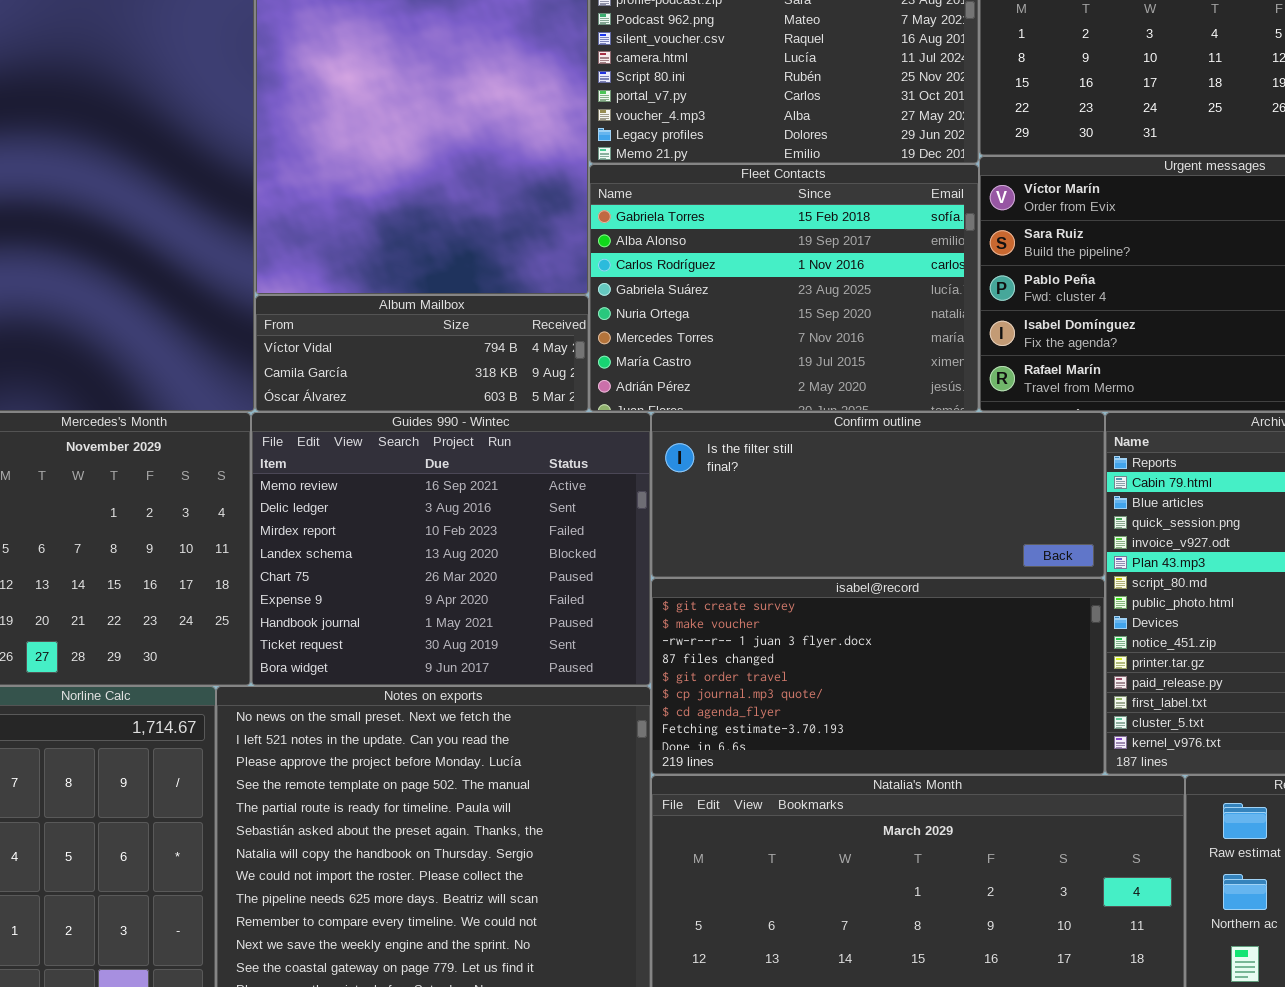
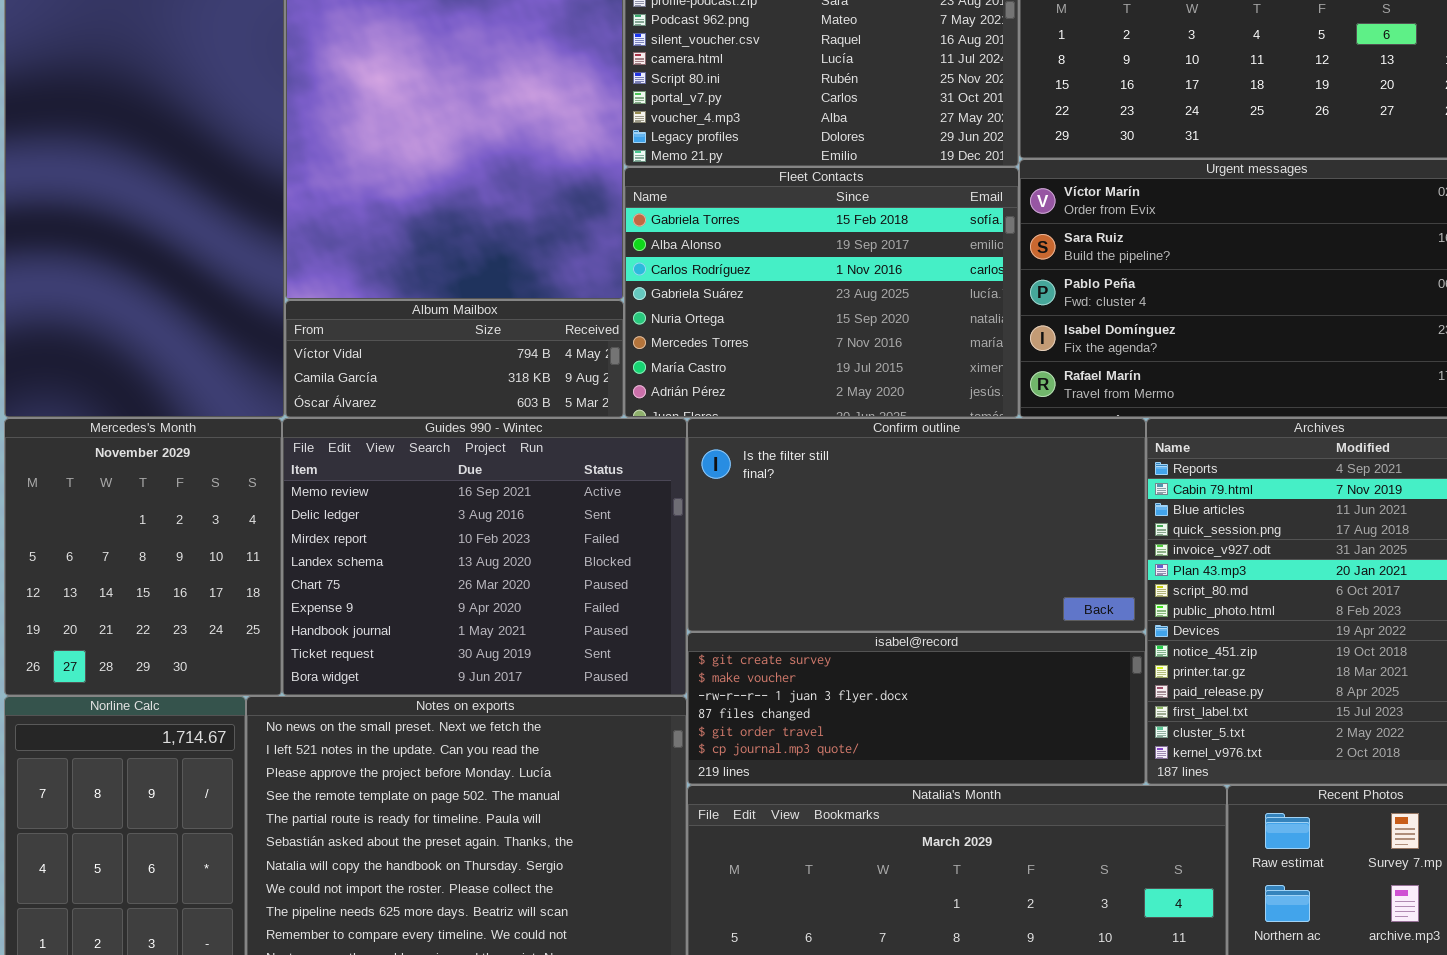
Confirm outline: [651,412,1105,578] -> [687,418,1146,632], resized
isabel@record: [651,578,1105,775] -> [687,632,1146,785], resized

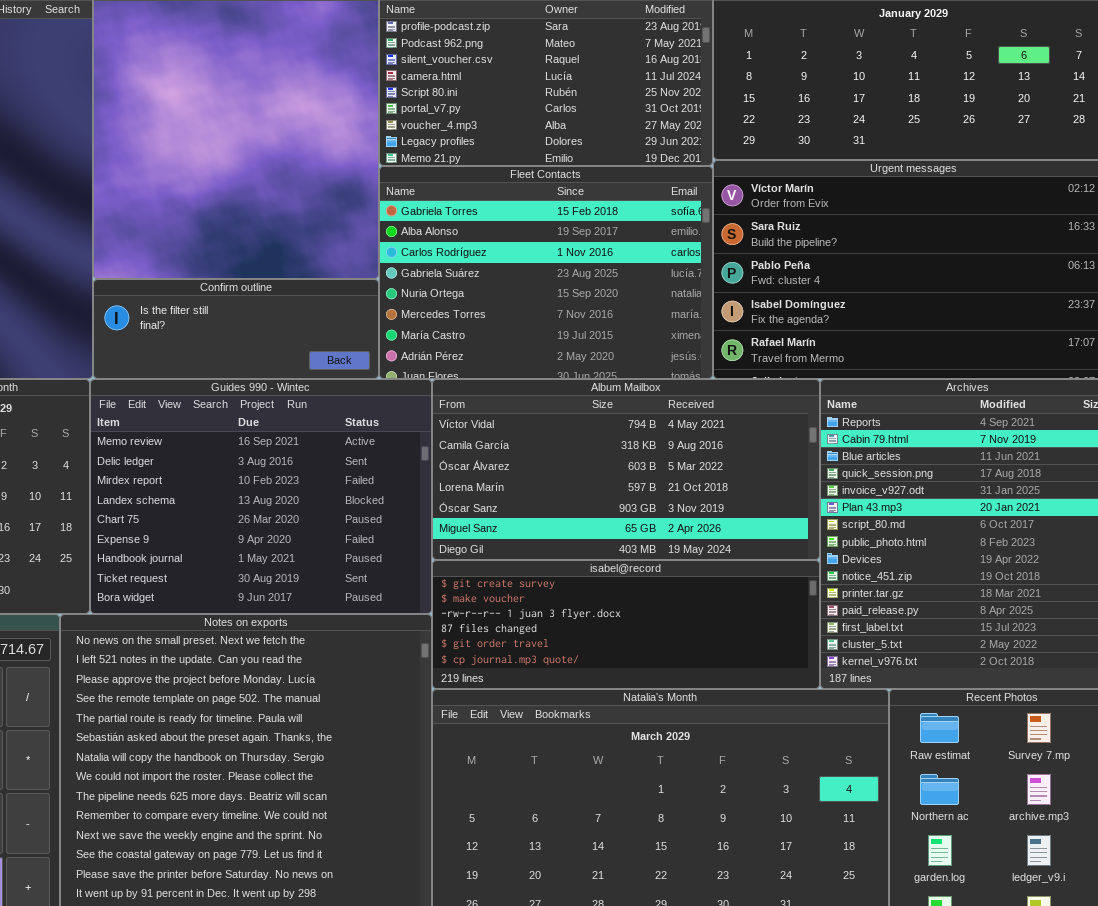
Album Mailbox: [285,300,624,418] -> [432,379,820,560], moved, resized
Confirm outline: [687,418,1146,632] -> [93,279,379,379], moved, resized

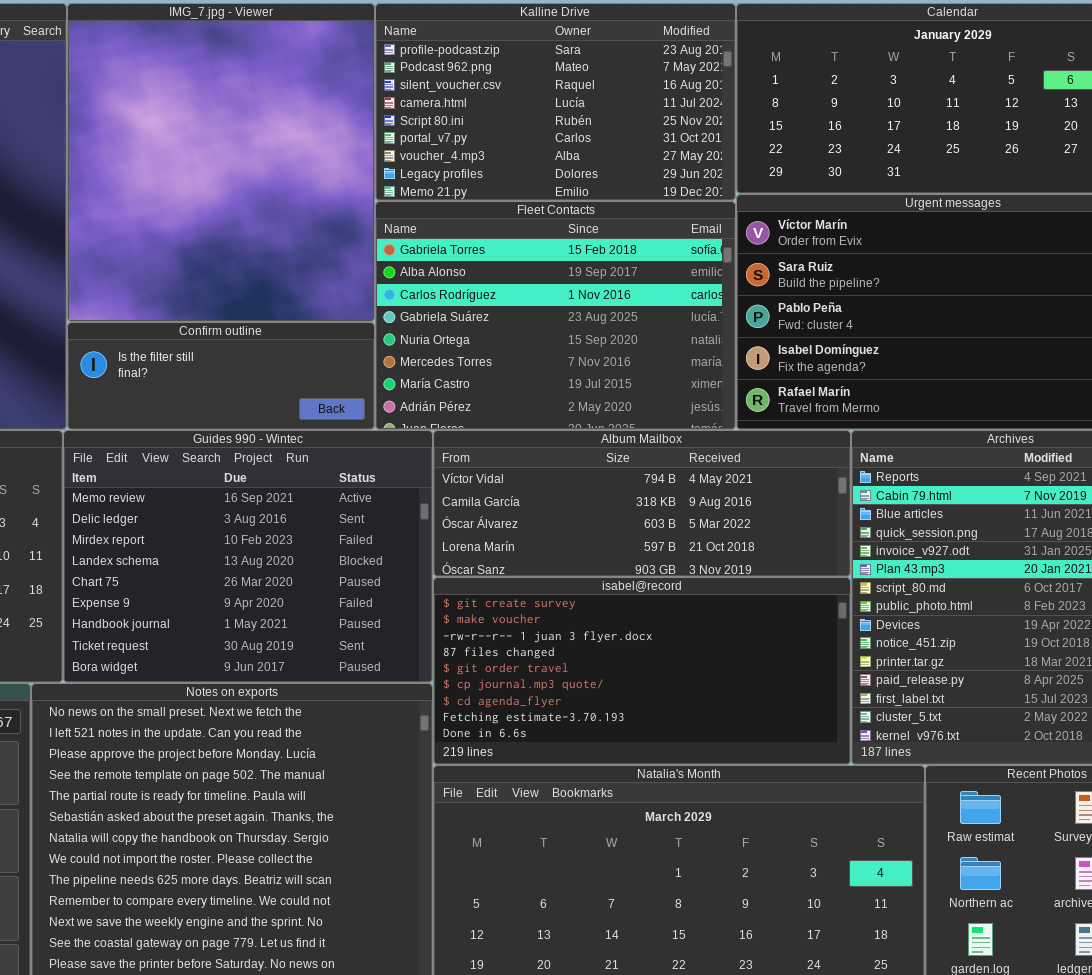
Album Mailbox: [432,379,820,560] -> [433,430,851,577], resized
isabel@record: [432,560,820,689] -> [433,577,851,765], resized

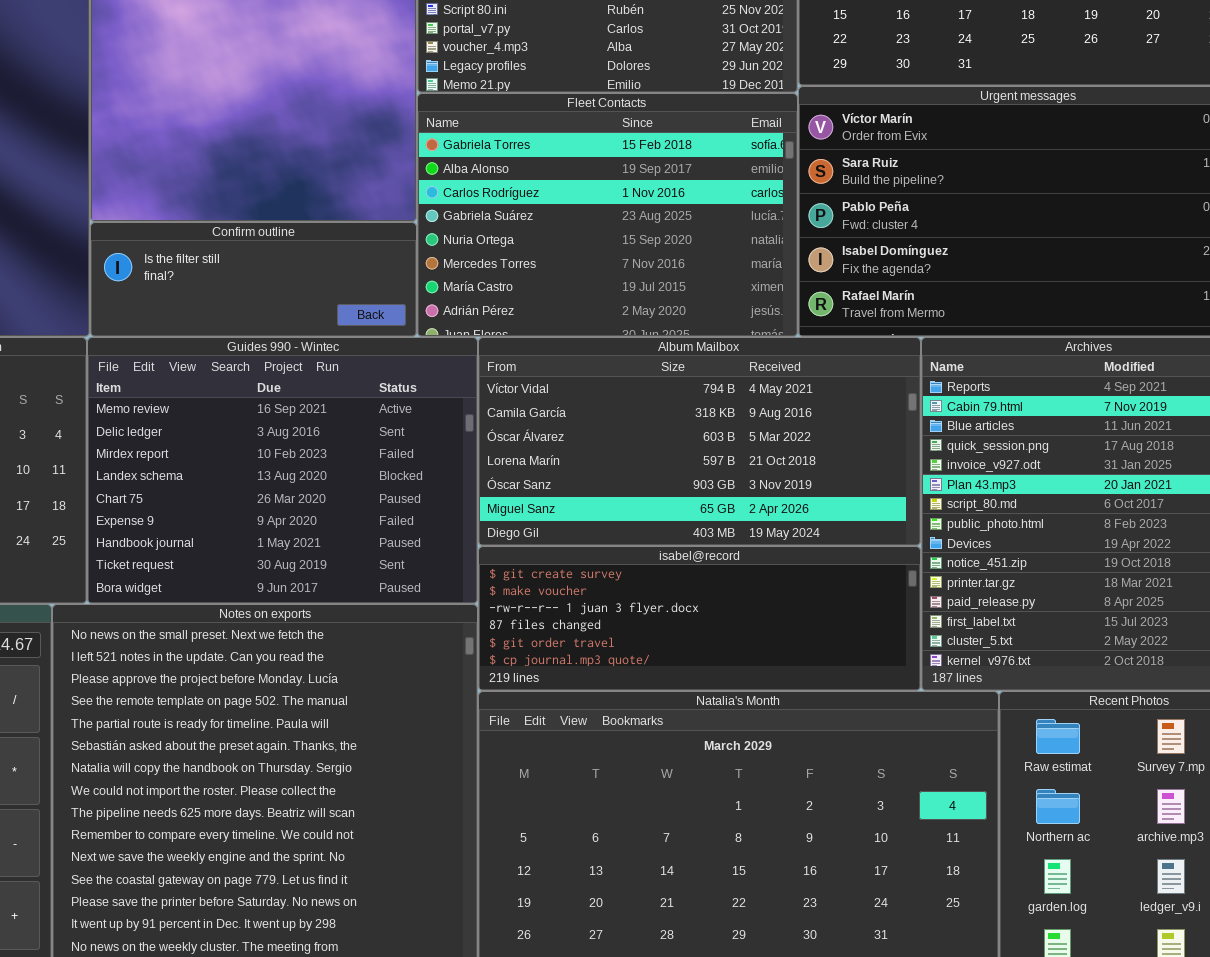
Album Mailbox: [433,430,851,577] -> [478,337,921,546], resized
isabel@record: [433,577,851,765] -> [478,546,921,691], resized

